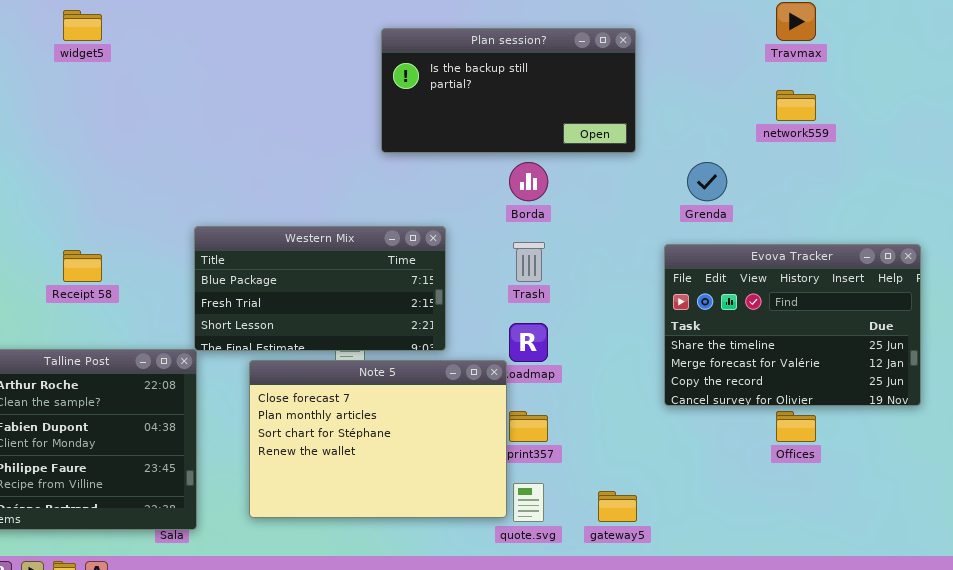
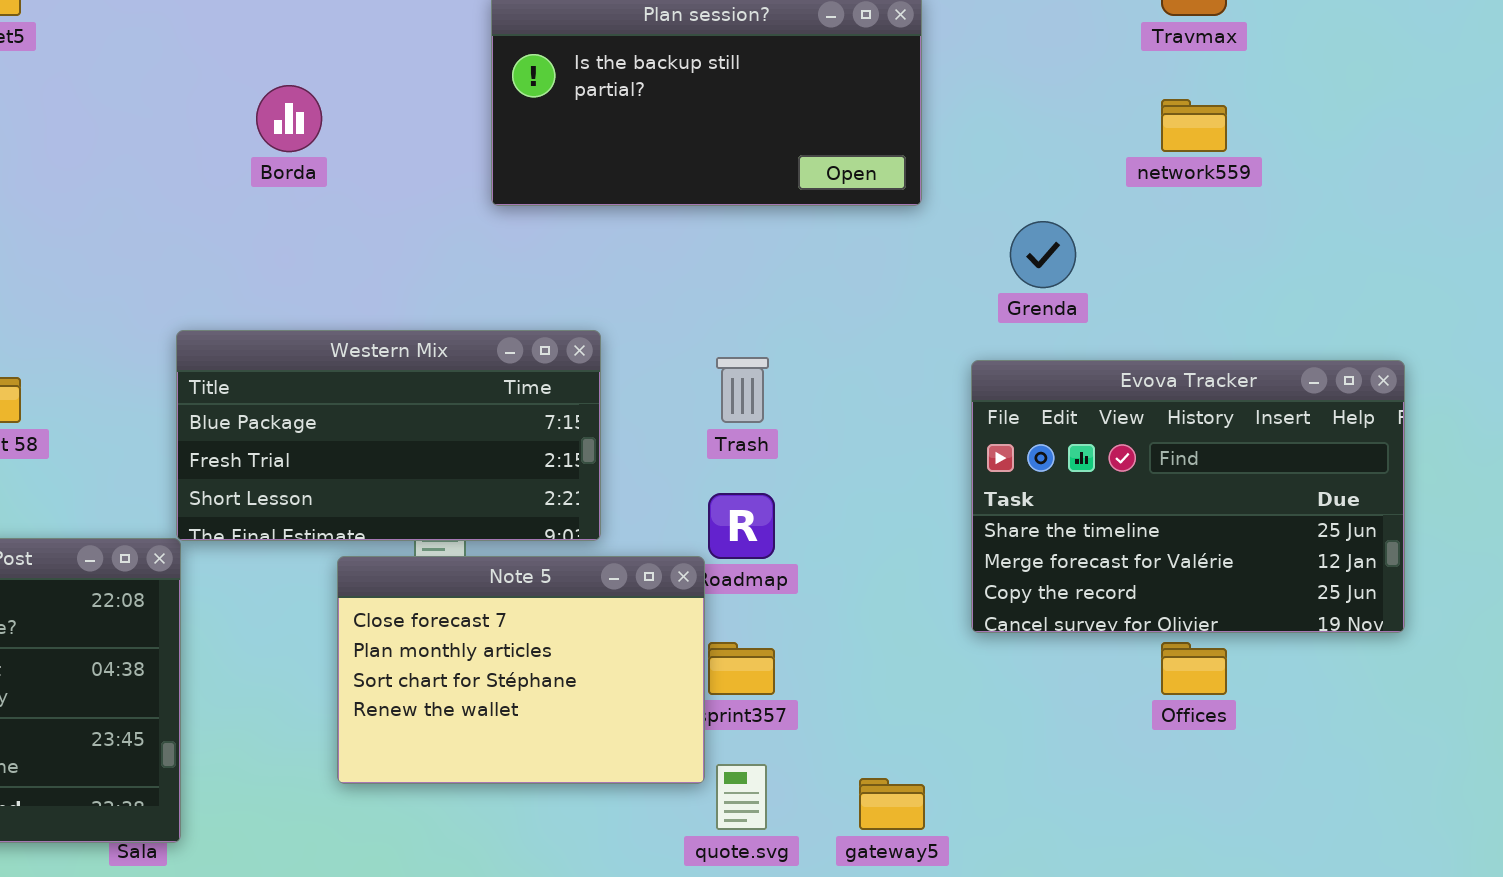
Borda: [509,162,548,201] -> [256,85,322,152], moved
Note 5: [249,360,507,518] -> [337,556,705,784], resized

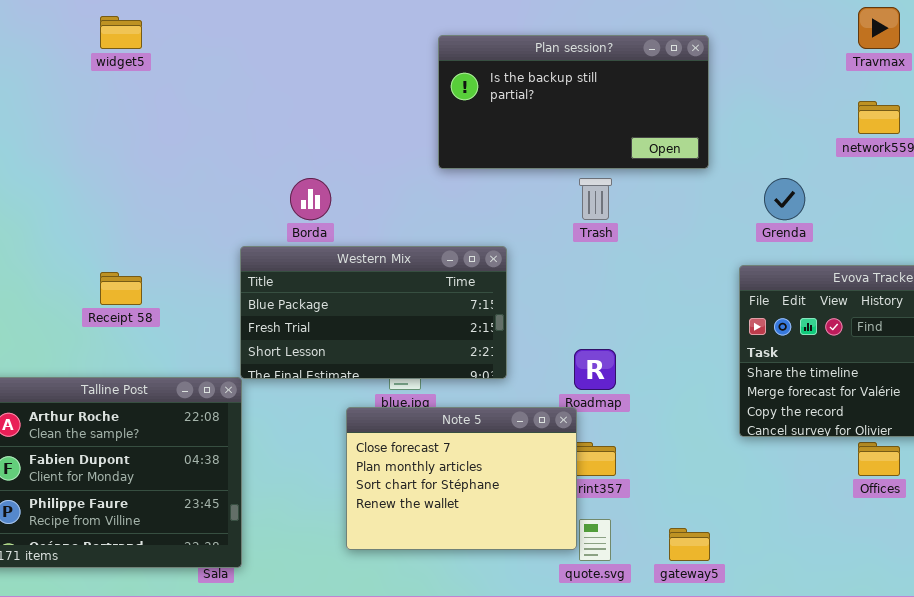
Borda: [256,85,322,152] -> [290,178,331,220], moved
Trash: [716,357,769,423] -> [579,178,612,220], moved
Note 5: [337,556,705,784] -> [346,407,577,550], moved

